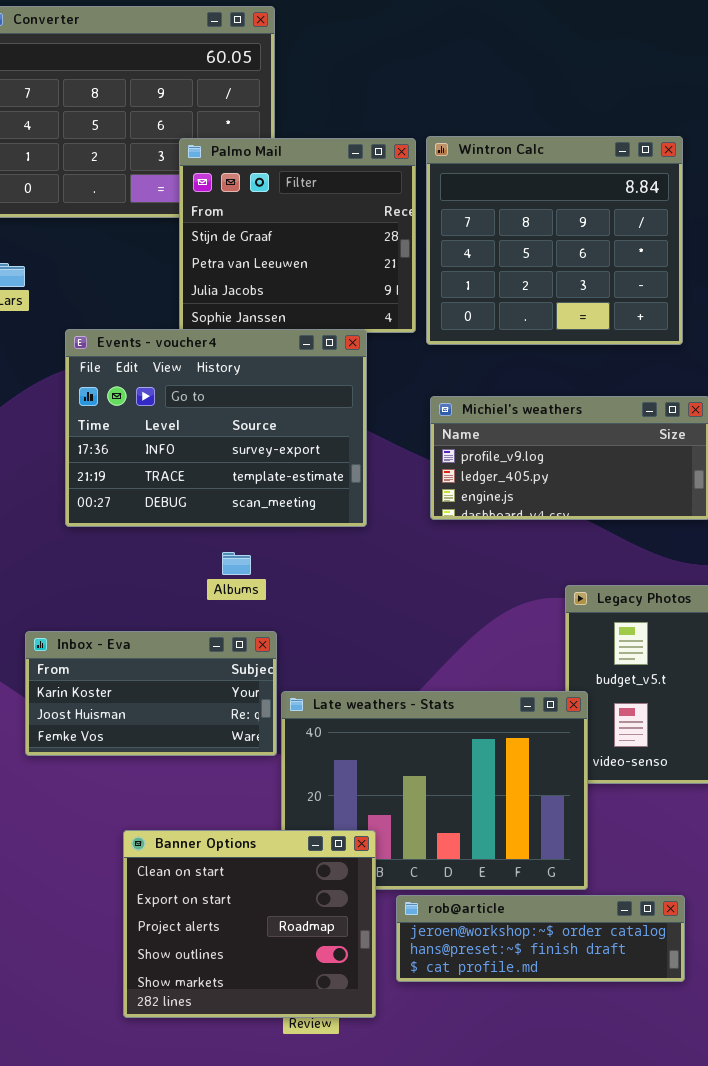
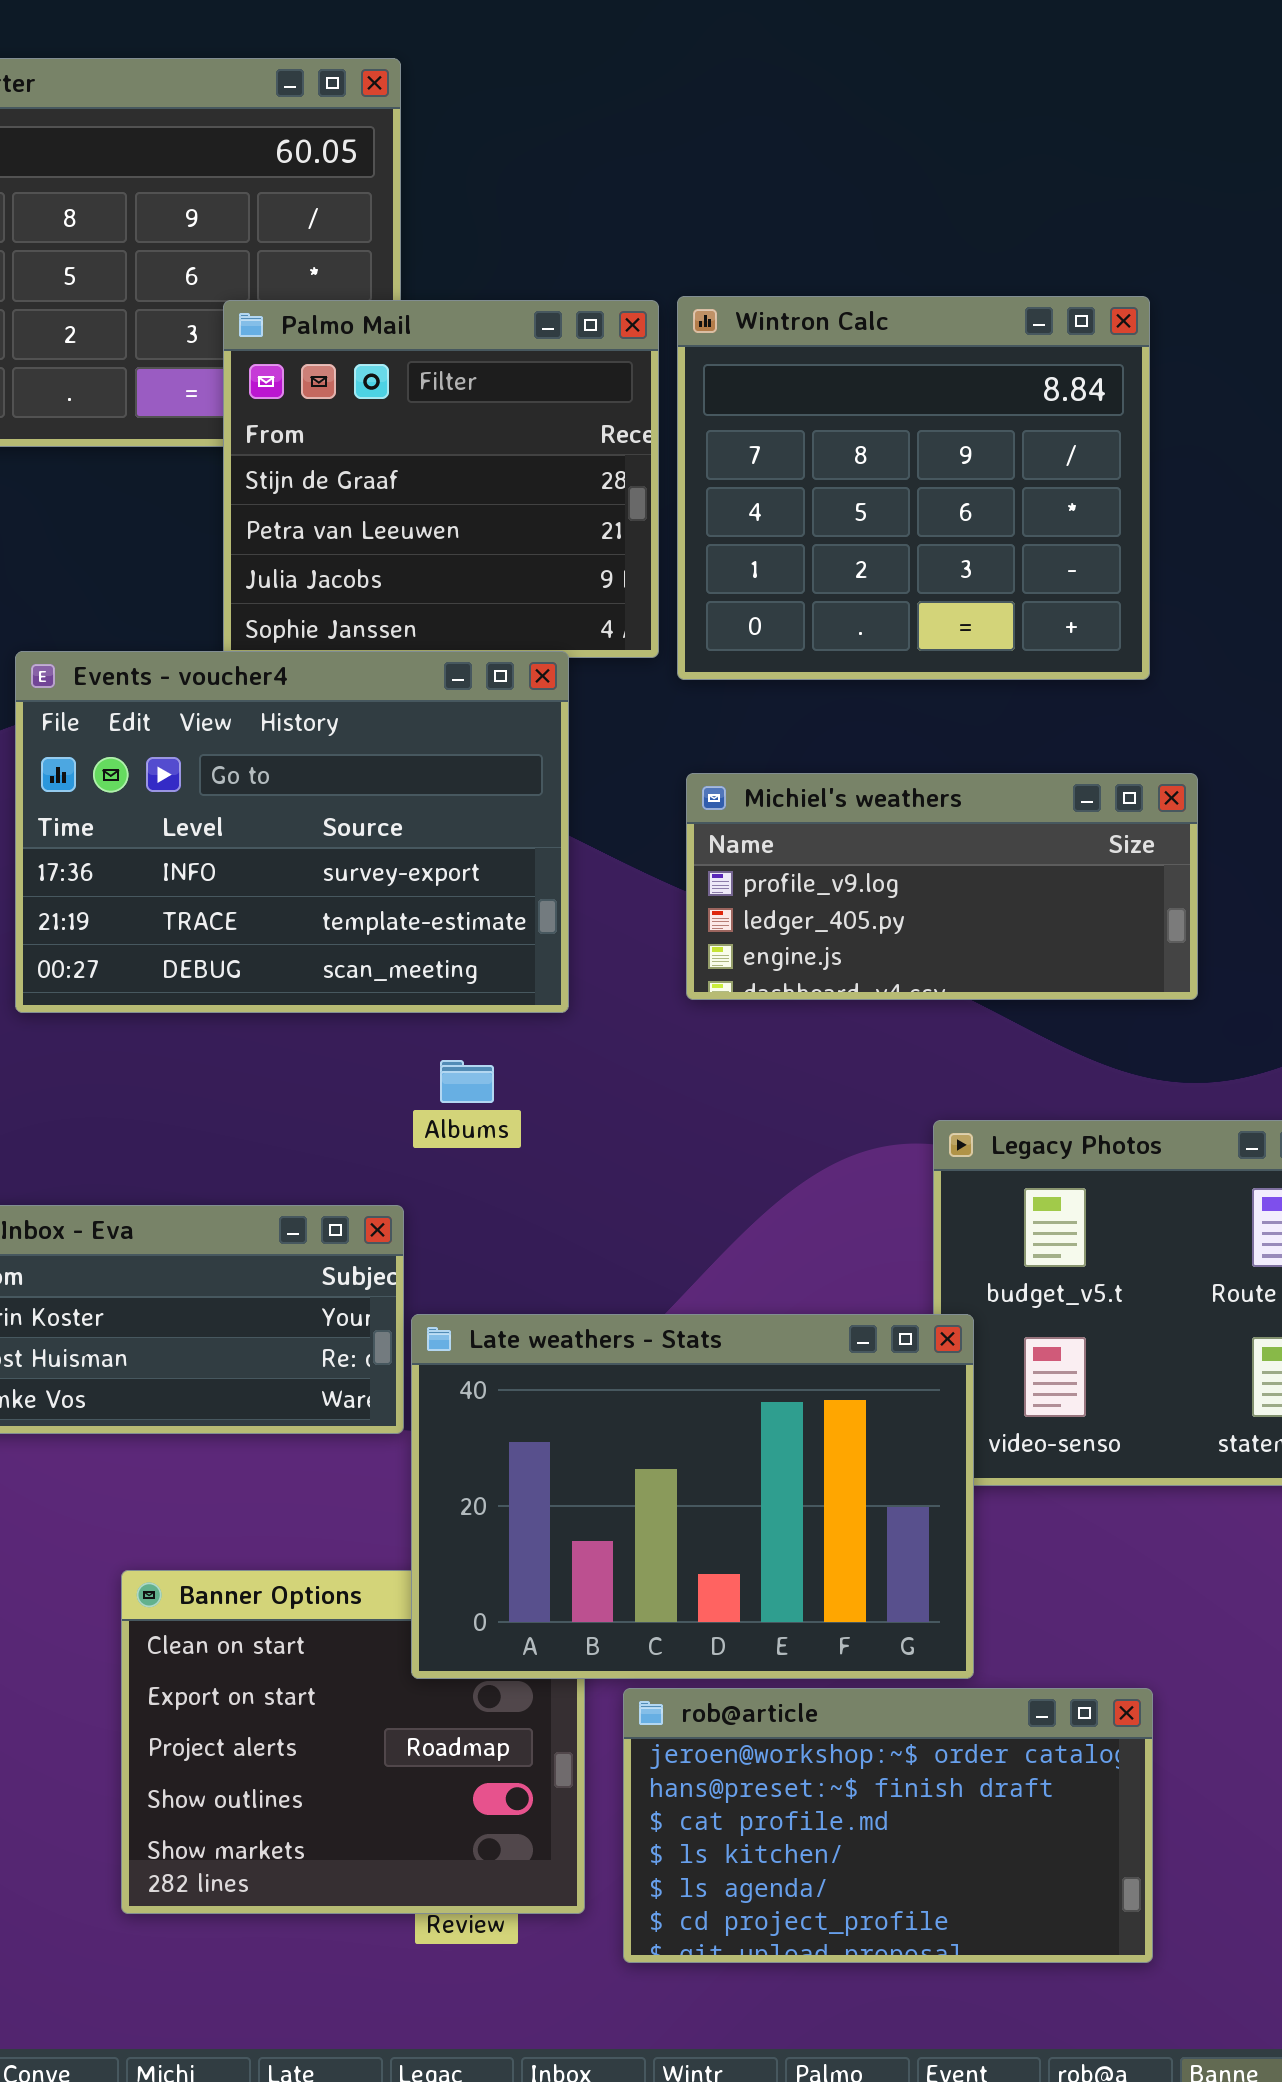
Albums: [222,552,251,575] -> [440,1060,494,1103], moved
Late weathers - Stats: [281,691,588,890] -> [411,1314,974,1679], raised
rob@article: [396,895,685,982] -> [623,1688,1153,1963], resized

